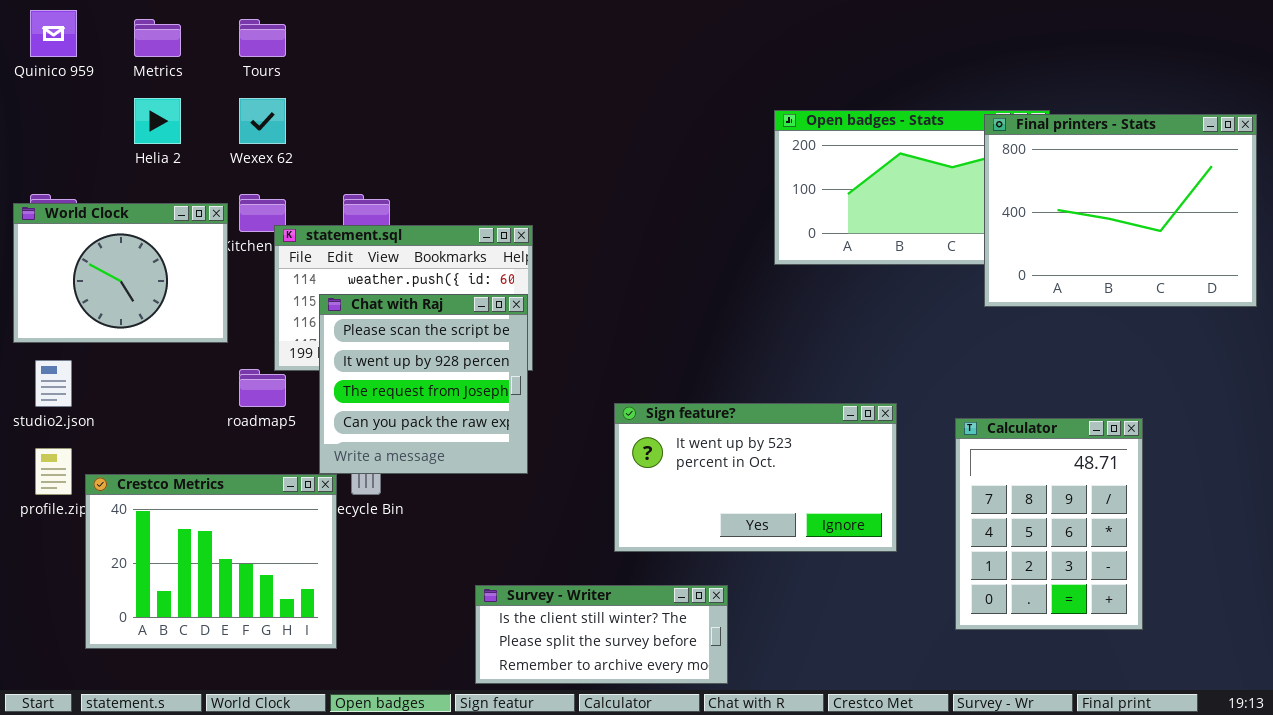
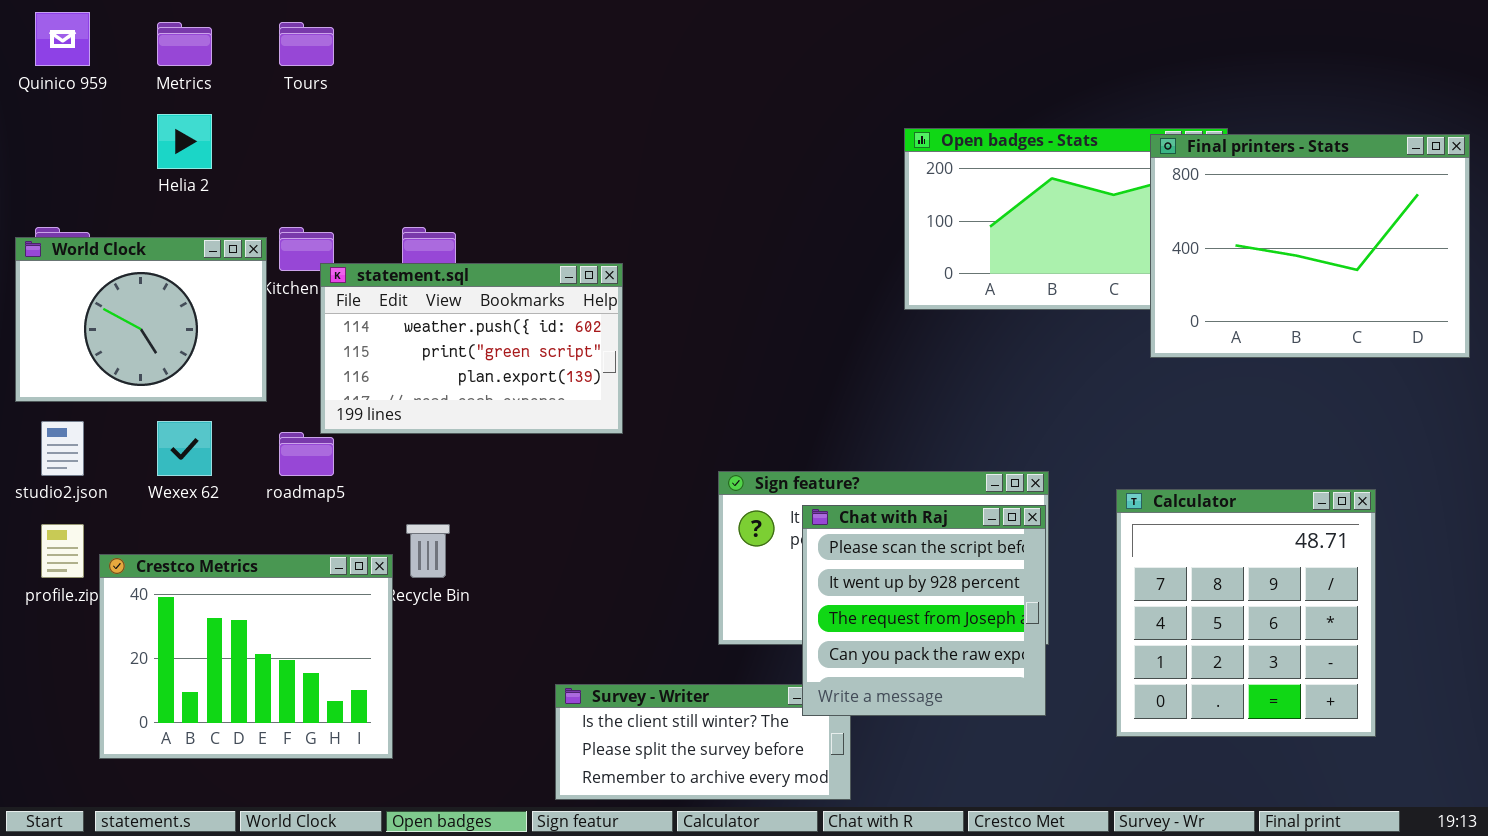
Wexex 62: [239,98,286,144] -> [157,421,212,476], moved
Chat with Raj: [319,294,528,474] -> [802,505,1046,716], moved
Calculator: [955,418,1143,630] -> [1116,489,1376,737], resized

